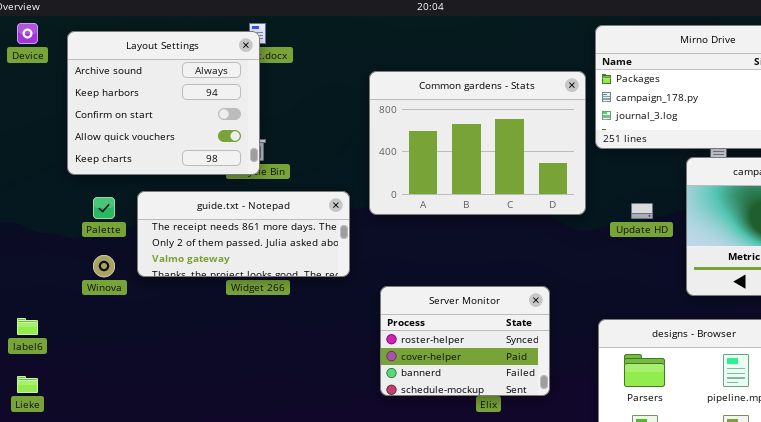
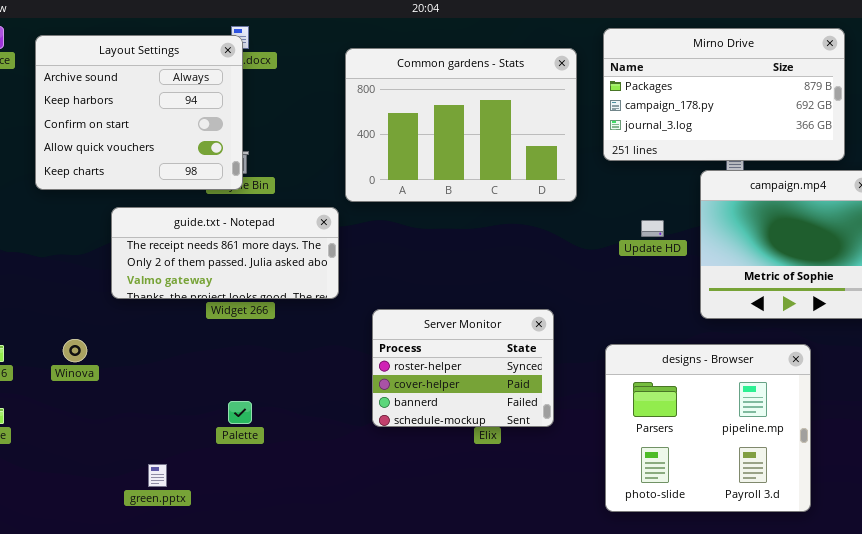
Common gardens - Stats: [369,71,586,215] -> [345,48,577,202], moved
Palette: [93,197,115,219] -> [228,401,252,424], moved
Winova: [93,255,115,277] -> [63,339,87,362], moved

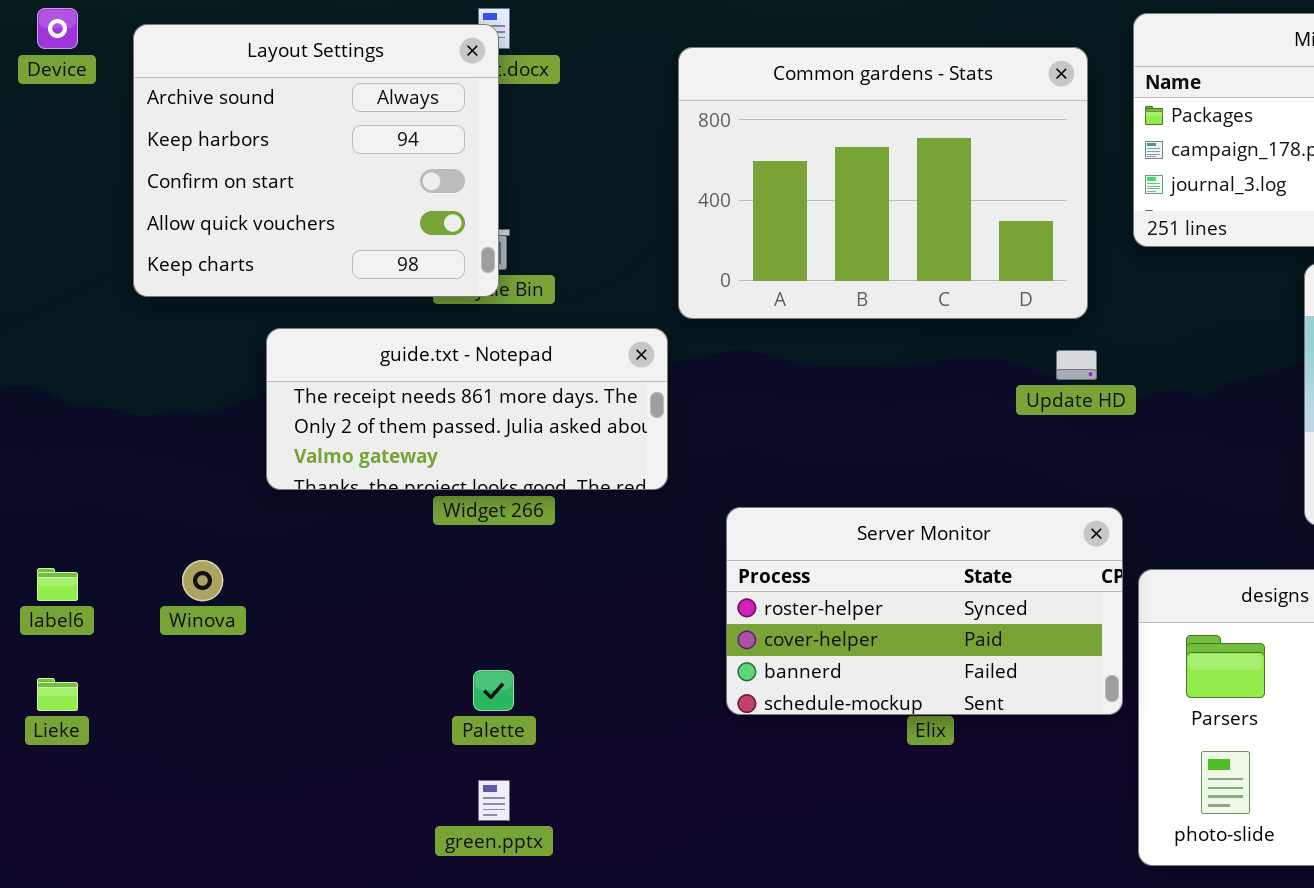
Update HD: [641,220,664,237] -> [1056,350,1097,380], moved
Server Monitor: [372,309,554,427] -> [726,507,1123,715], resized
green.pptx: [148,464,167,487] -> [478,780,510,821], moved

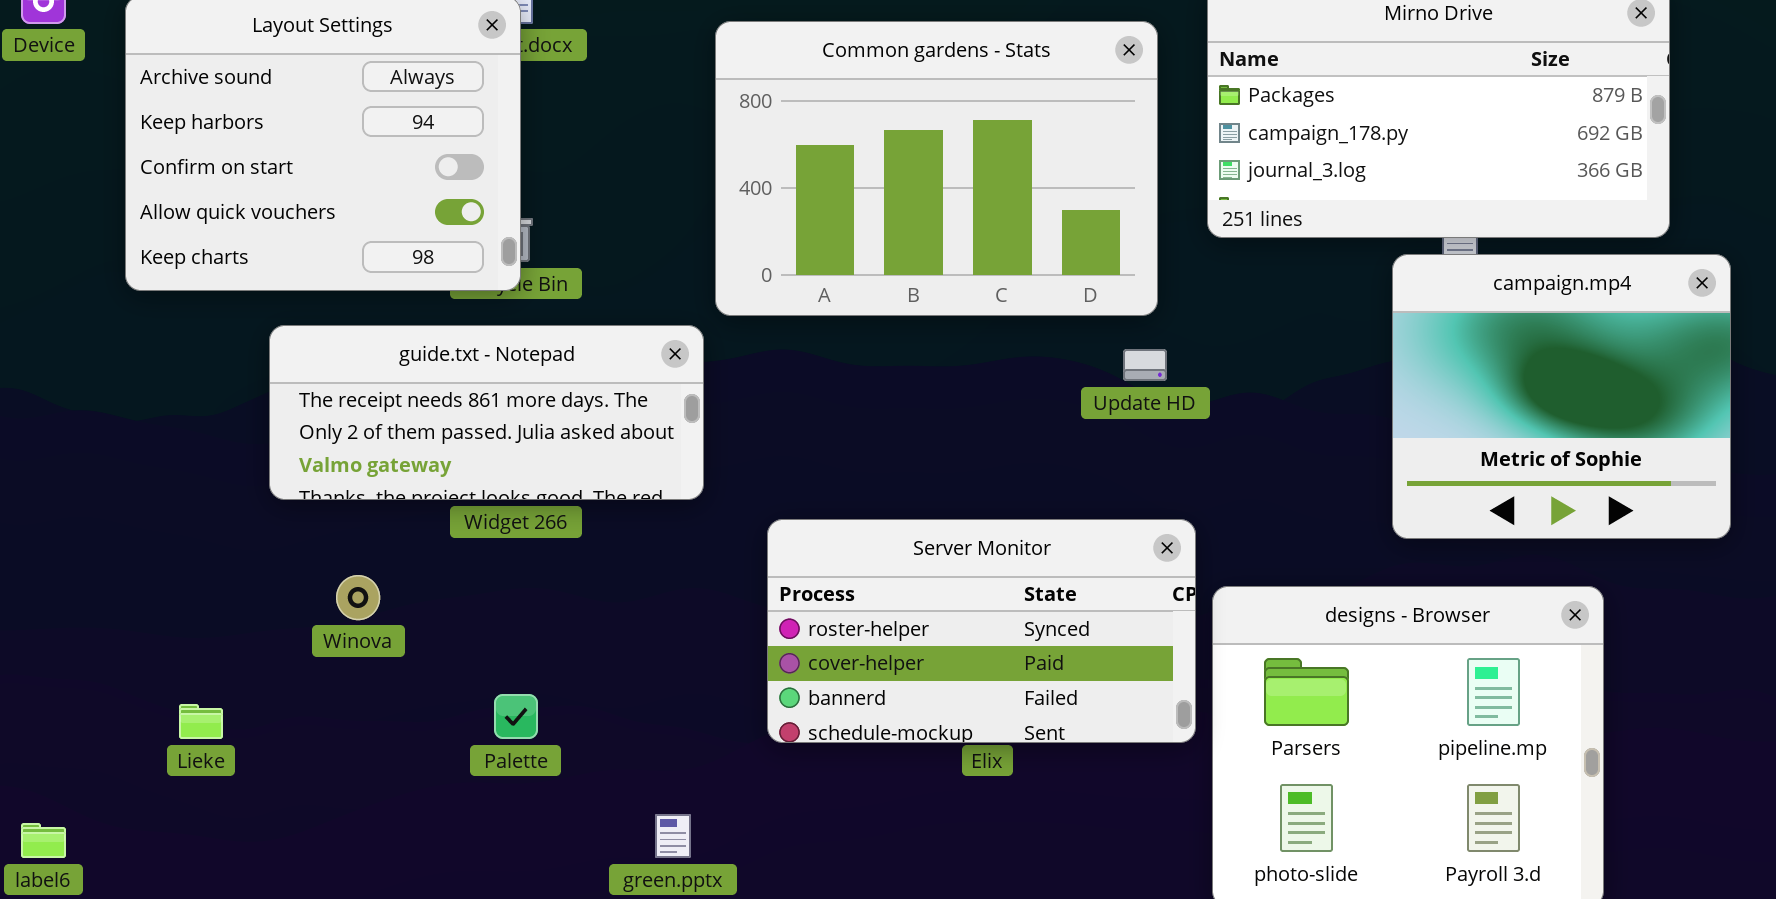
Winova: [182,560,223,601] -> [336,575,380,620], moved
label6: [37,568,78,601] -> [21,823,66,858], moved
Lieke: [37,678,78,711] -> [179,704,223,739], moved
green.pptx: [478,780,510,821] -> [655,814,691,858], moved

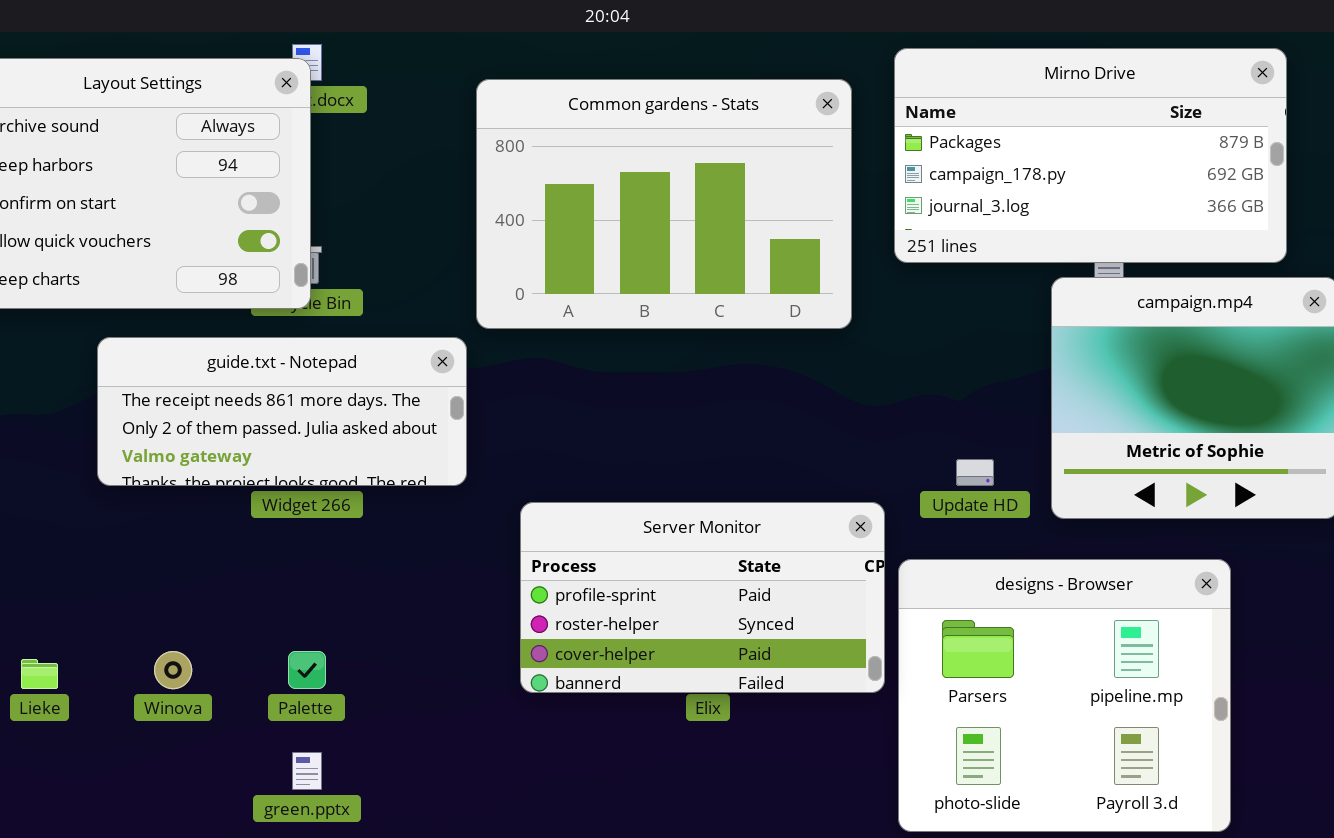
Update HD: [1123,349,1167,381] -> [956,459,994,486], moved
Server Monitor: [767,519,1196,743] -> [520,502,885,693], scrolled up 1 row
Winova: [336,575,380,620] -> [154,651,192,689], moved
green.pptx: [655,814,691,858] -> [292,752,322,790], moved

